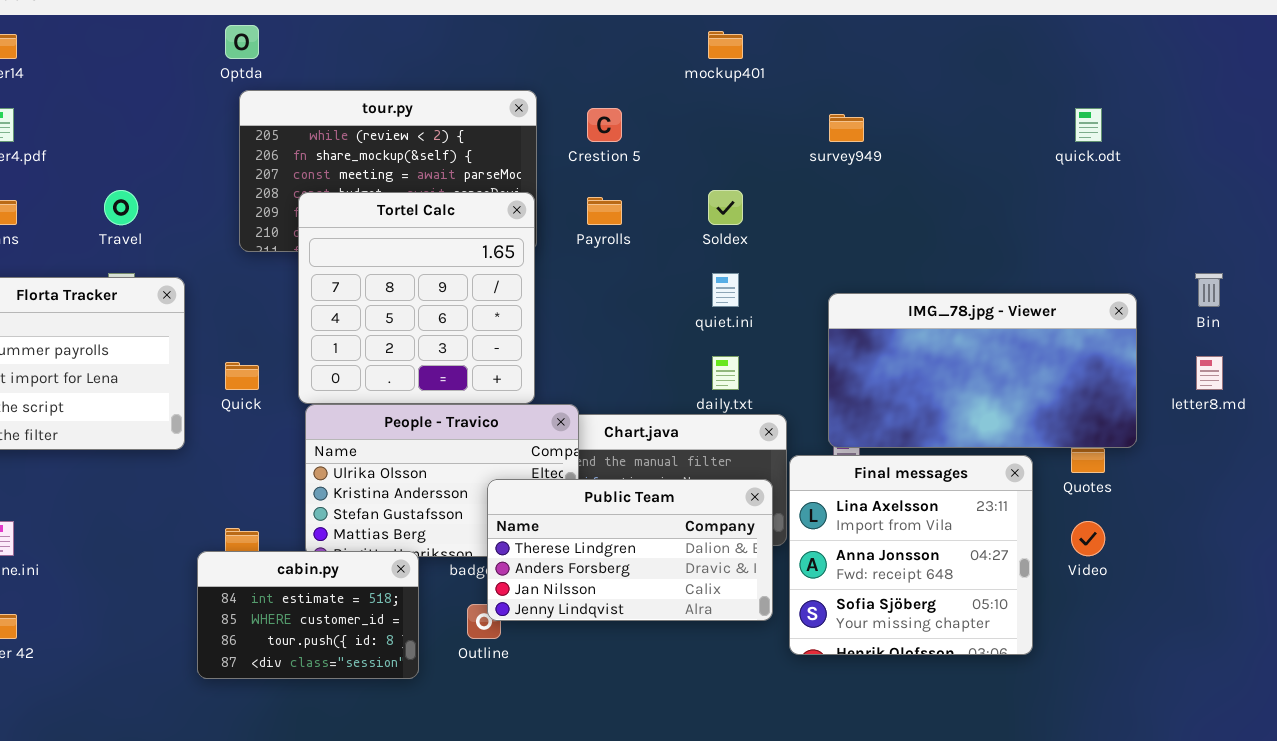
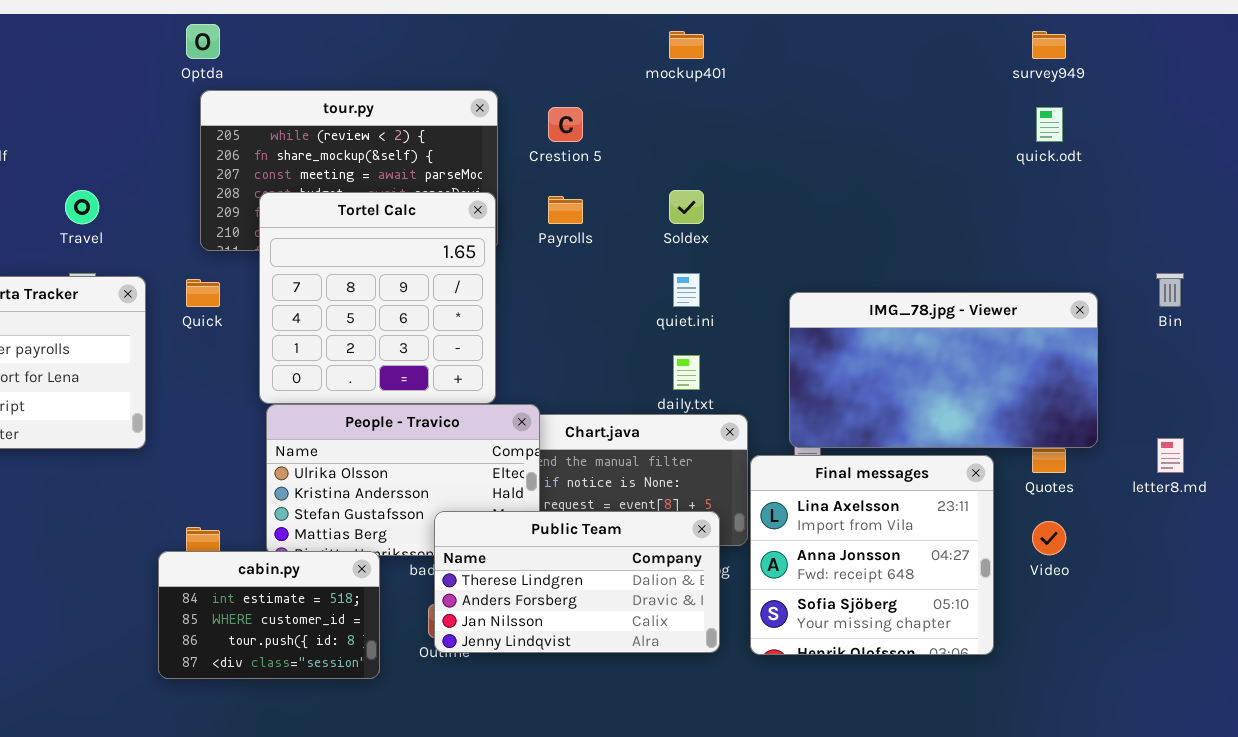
survey949: [829,114,864,142] -> [1032,31,1066,59], moved
letter8.md: [1196,356,1223,390] -> [1157,438,1184,473], moved
Quick: [225,362,259,390] -> [186,279,220,307], moved
Public Team: [487,479,773,621] -> [434,511,720,653], moved

